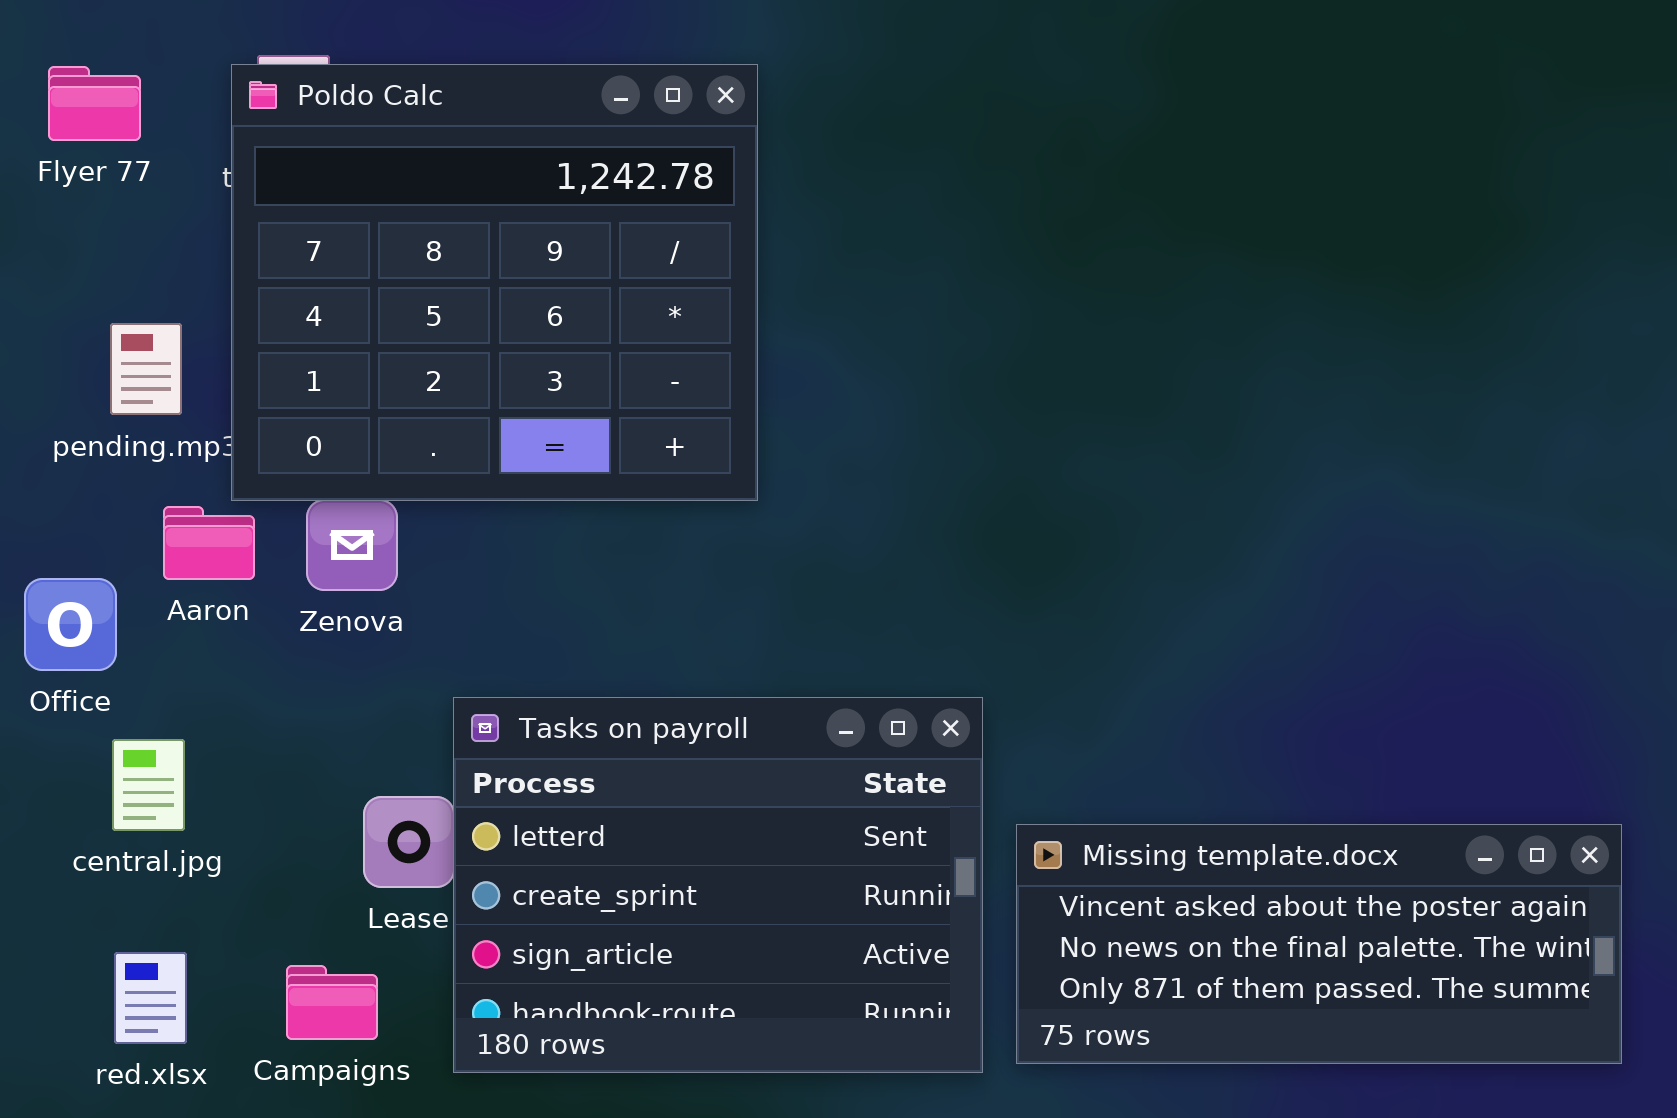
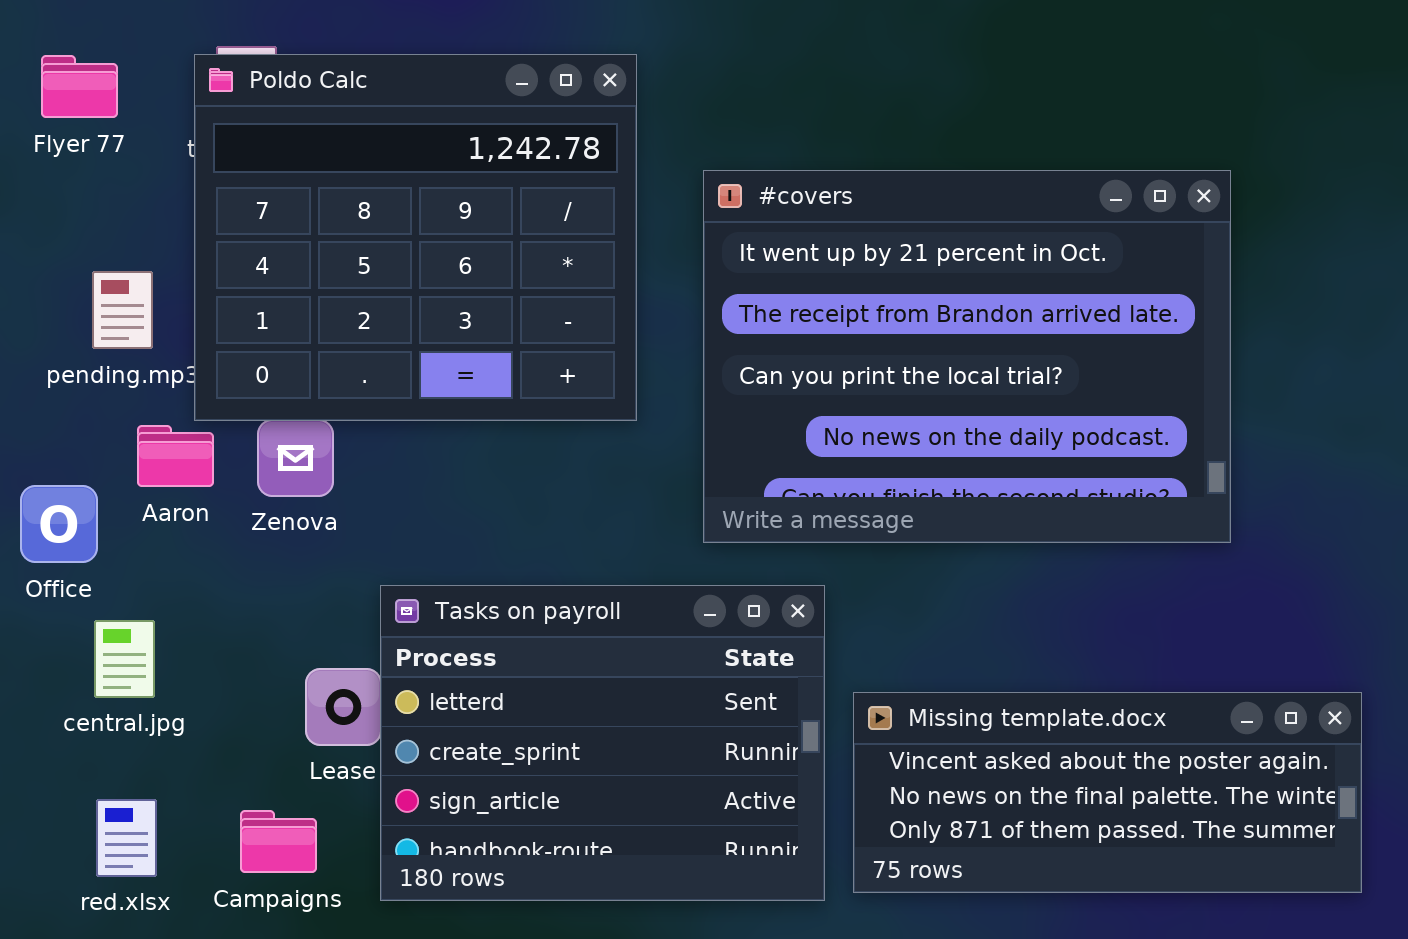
#covers: none -> [703,170,1231,543], opened

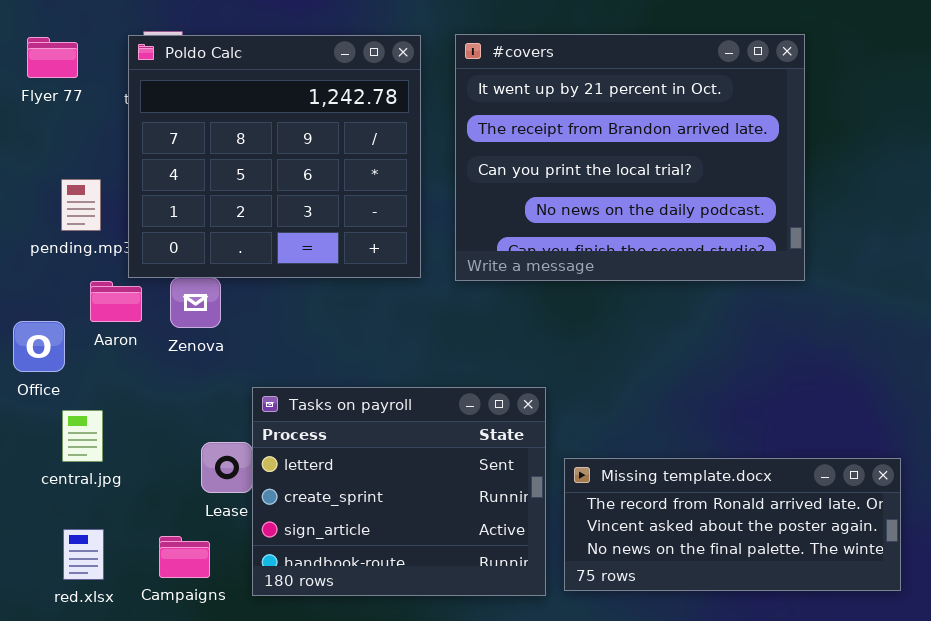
#covers: [703,170,1231,543] -> [455,34,805,281], moved
Missing template.docx: [853,692,1362,893] -> [564,458,901,591], scrolled up 1 row

